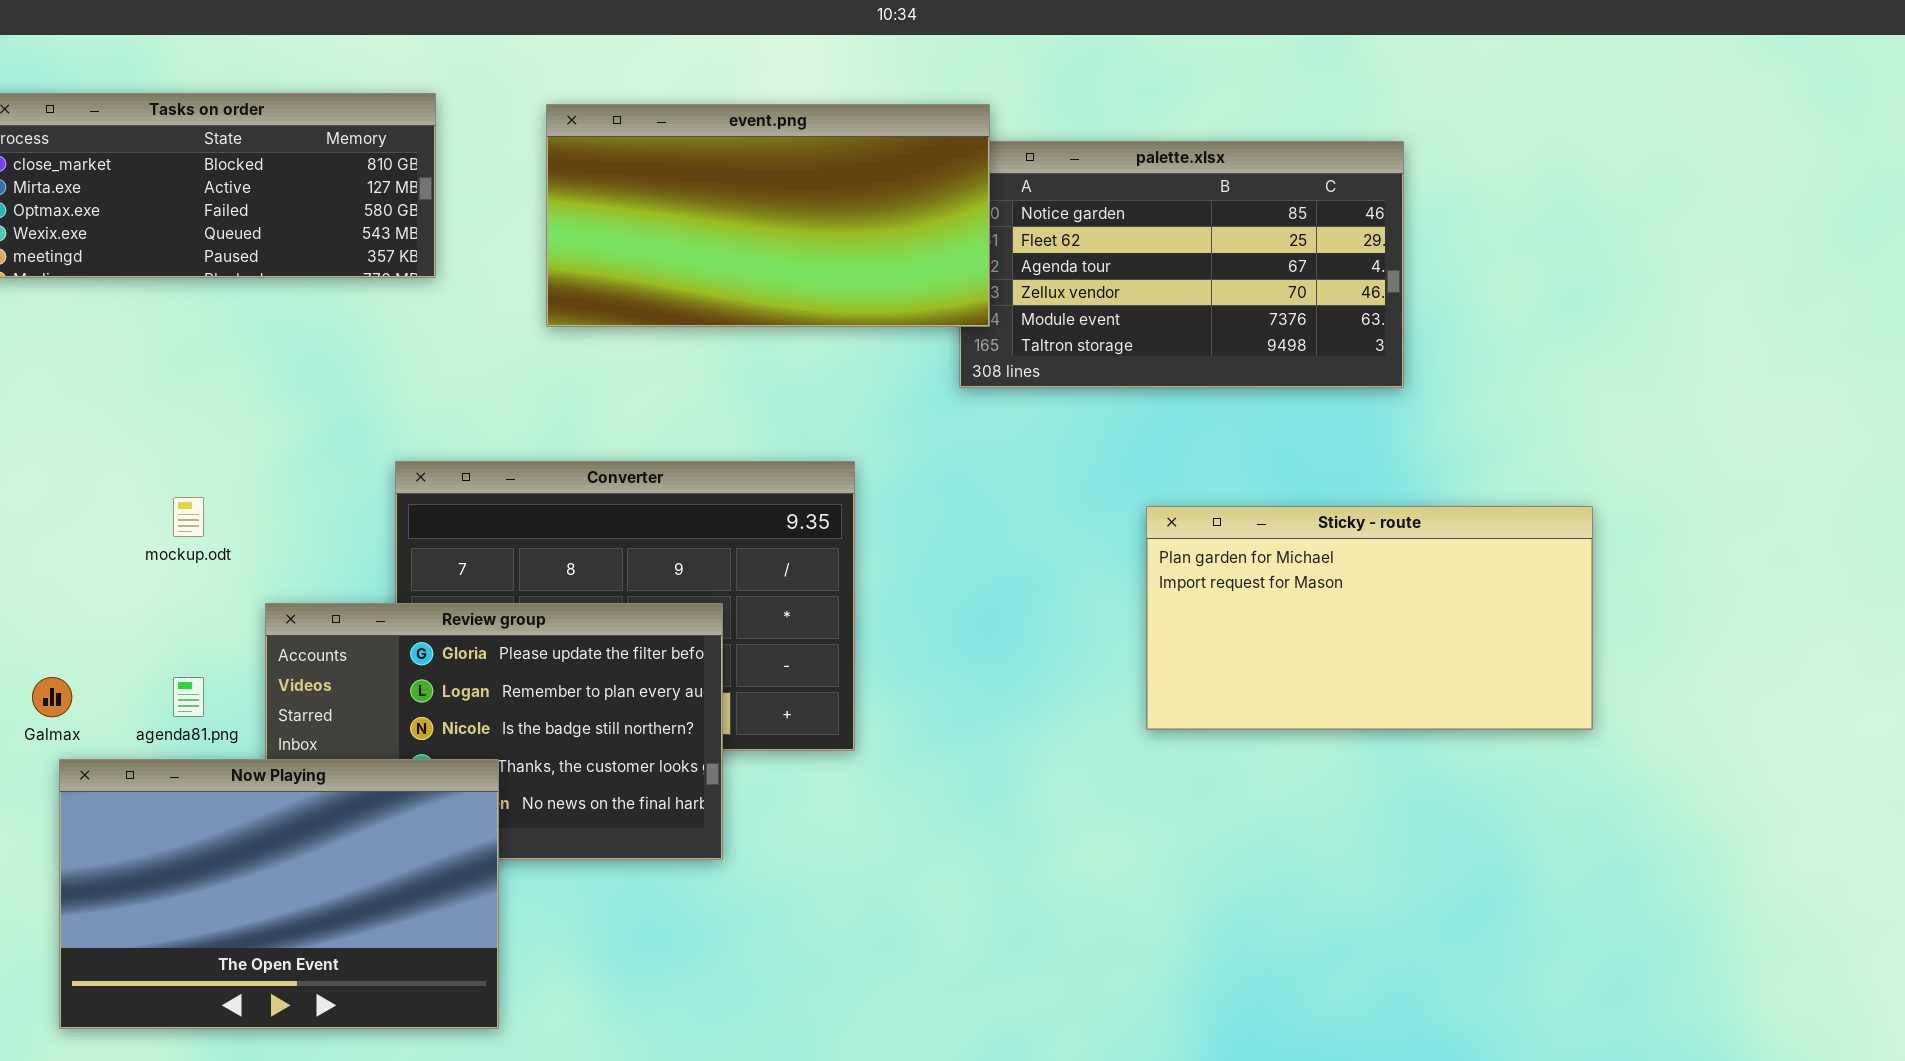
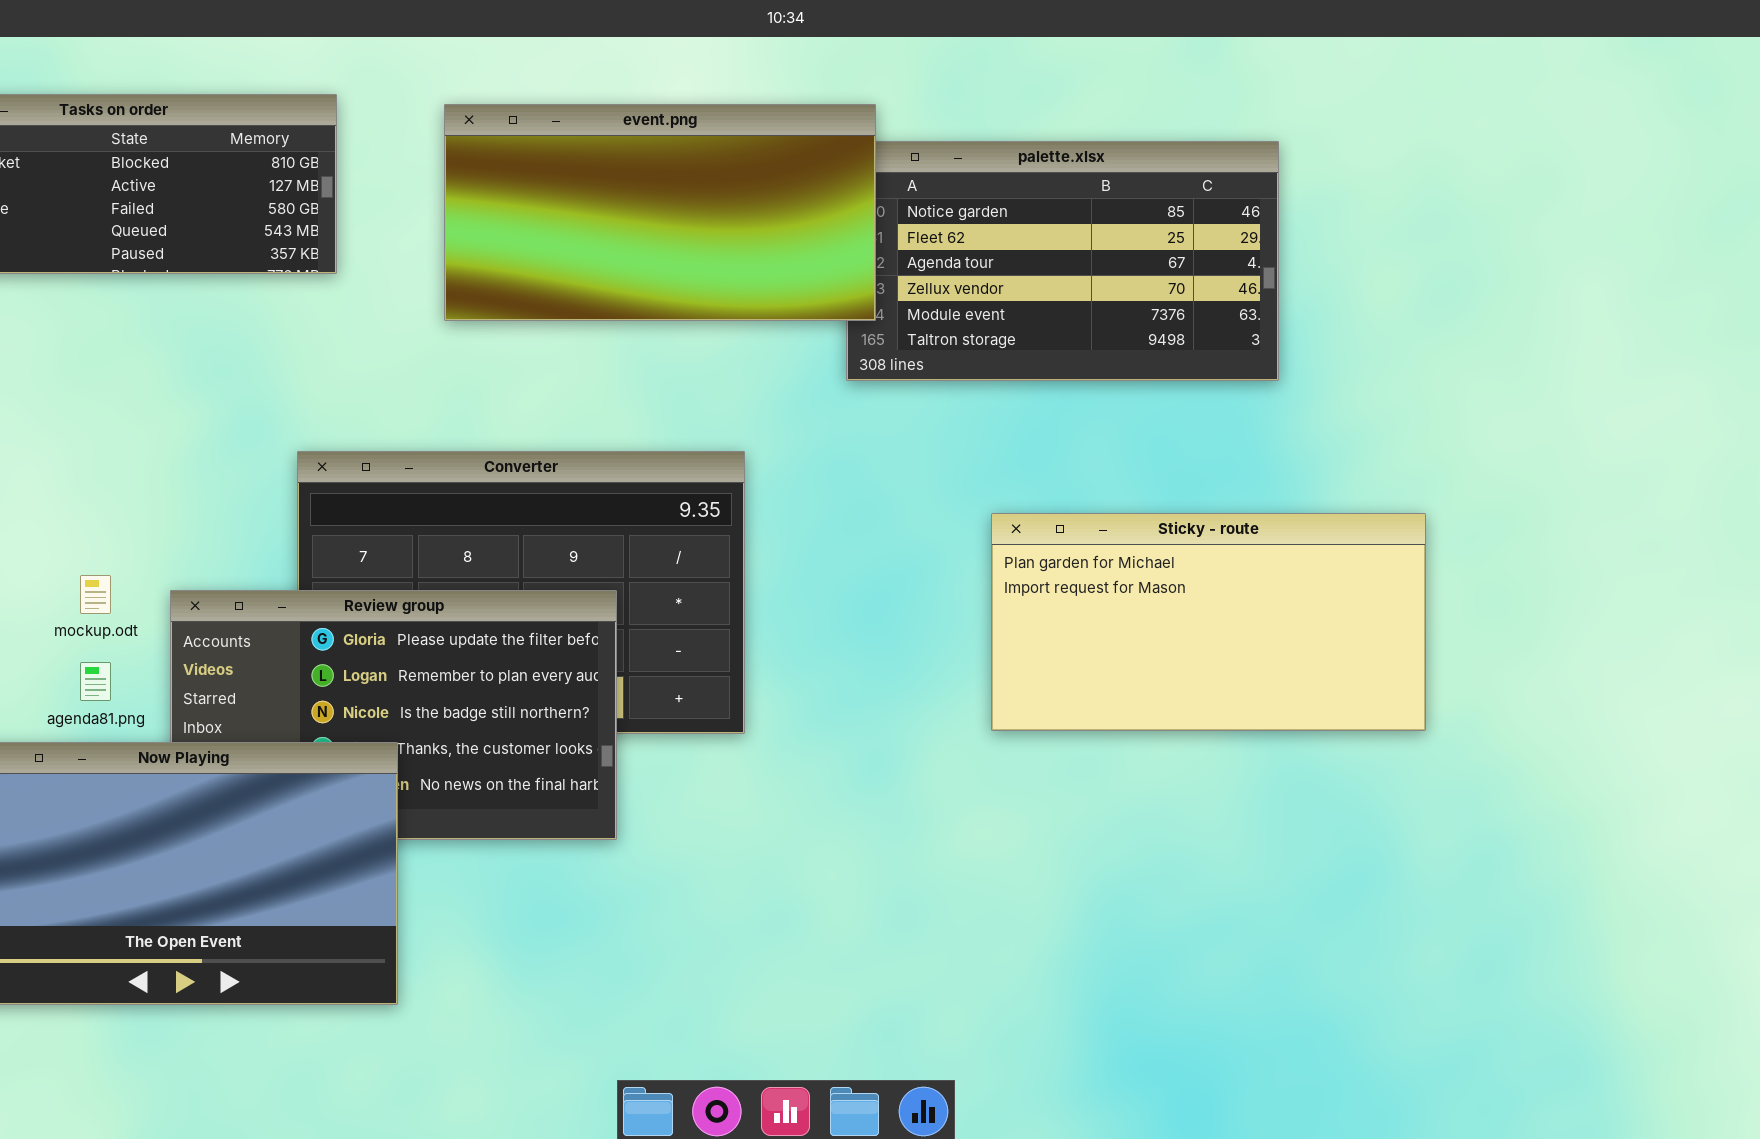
mockup.odt: [173,497,204,537] -> [80,575,111,614], moved
Sticky - route: [1146,506,1593,730] -> [991,513,1426,731], moved

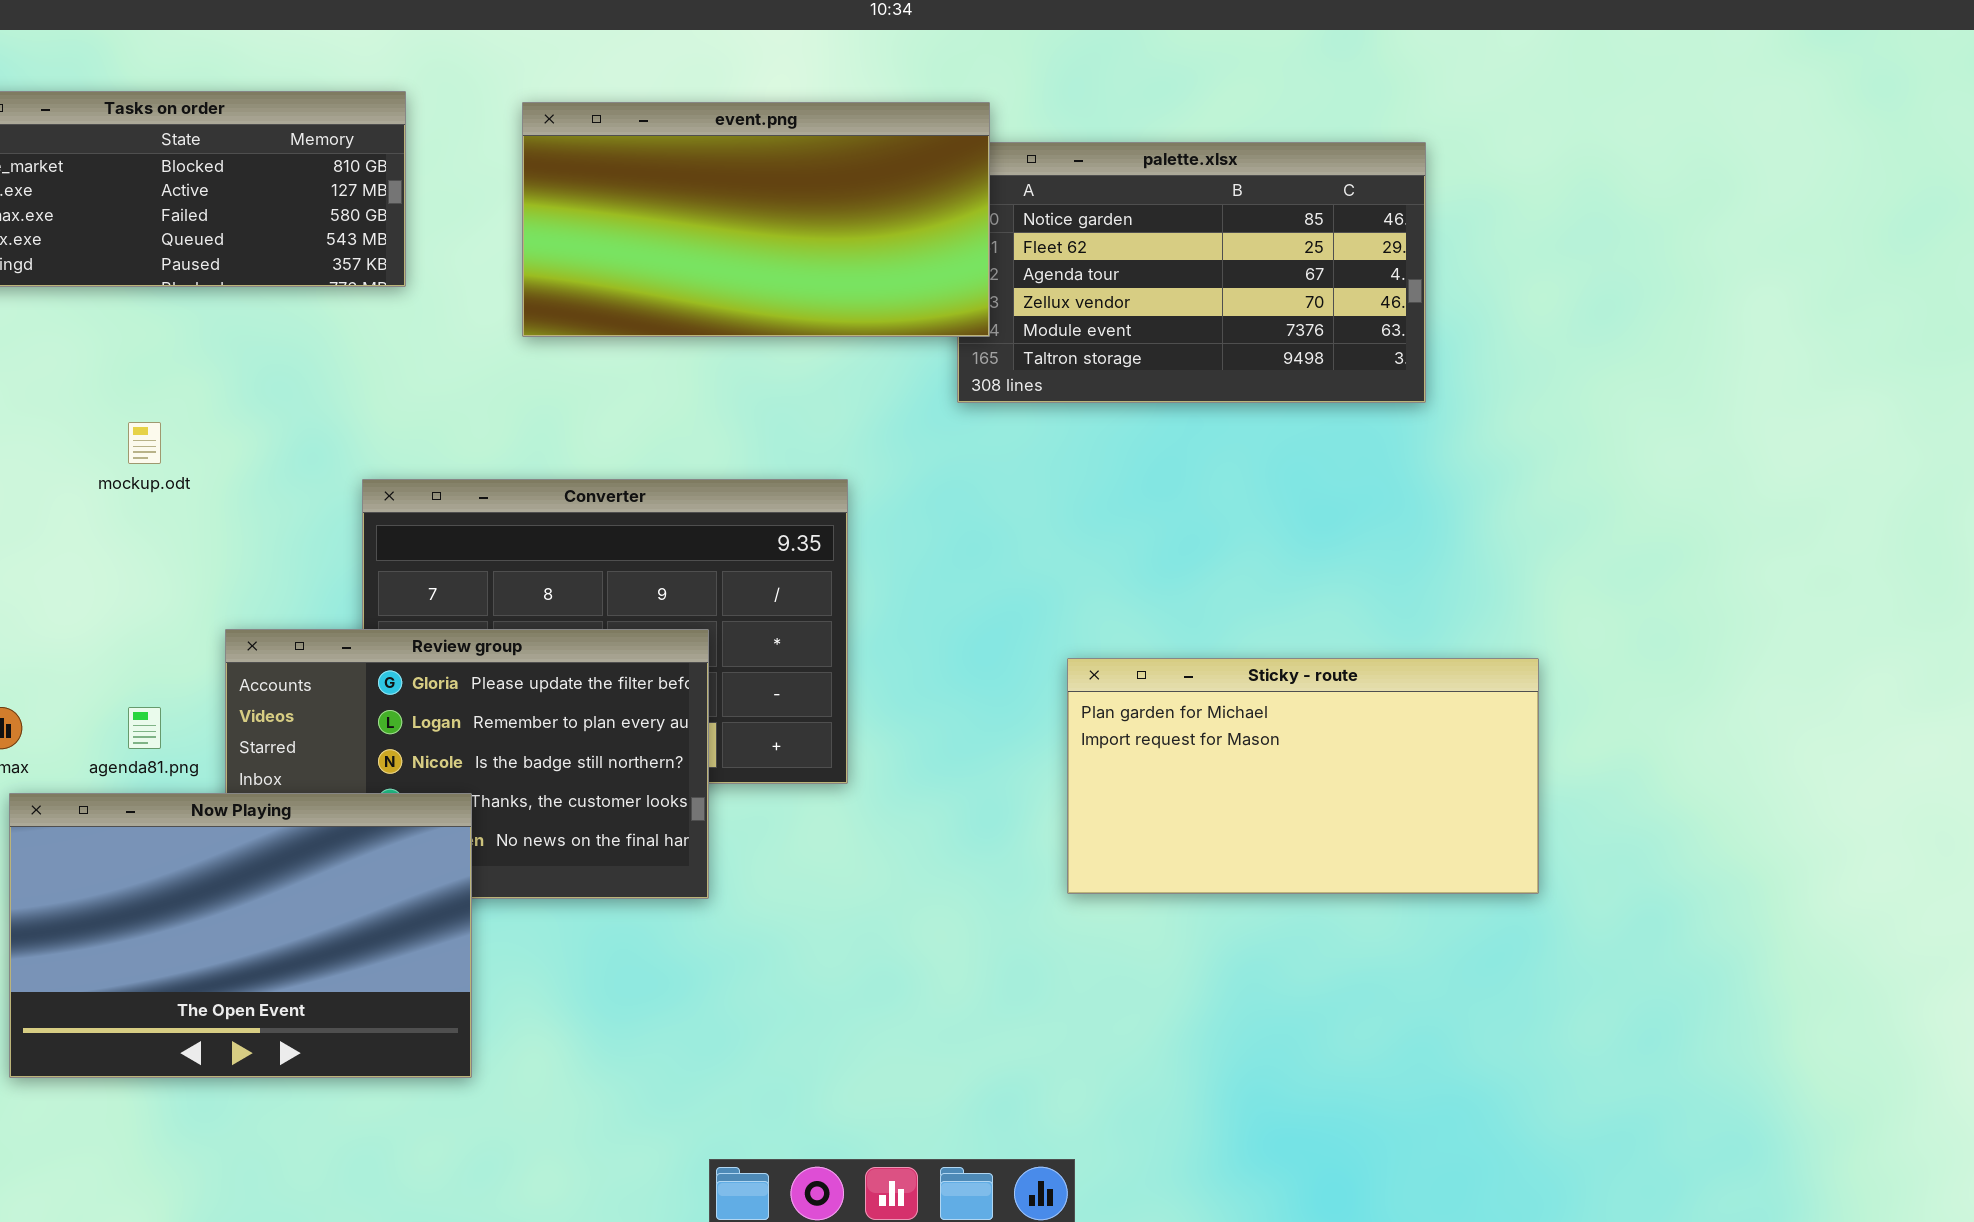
Sticky - route: [991,513,1426,731] -> [1067,658,1539,894], moved
mockup.odt: [80,575,111,614] -> [128,422,161,464], moved

